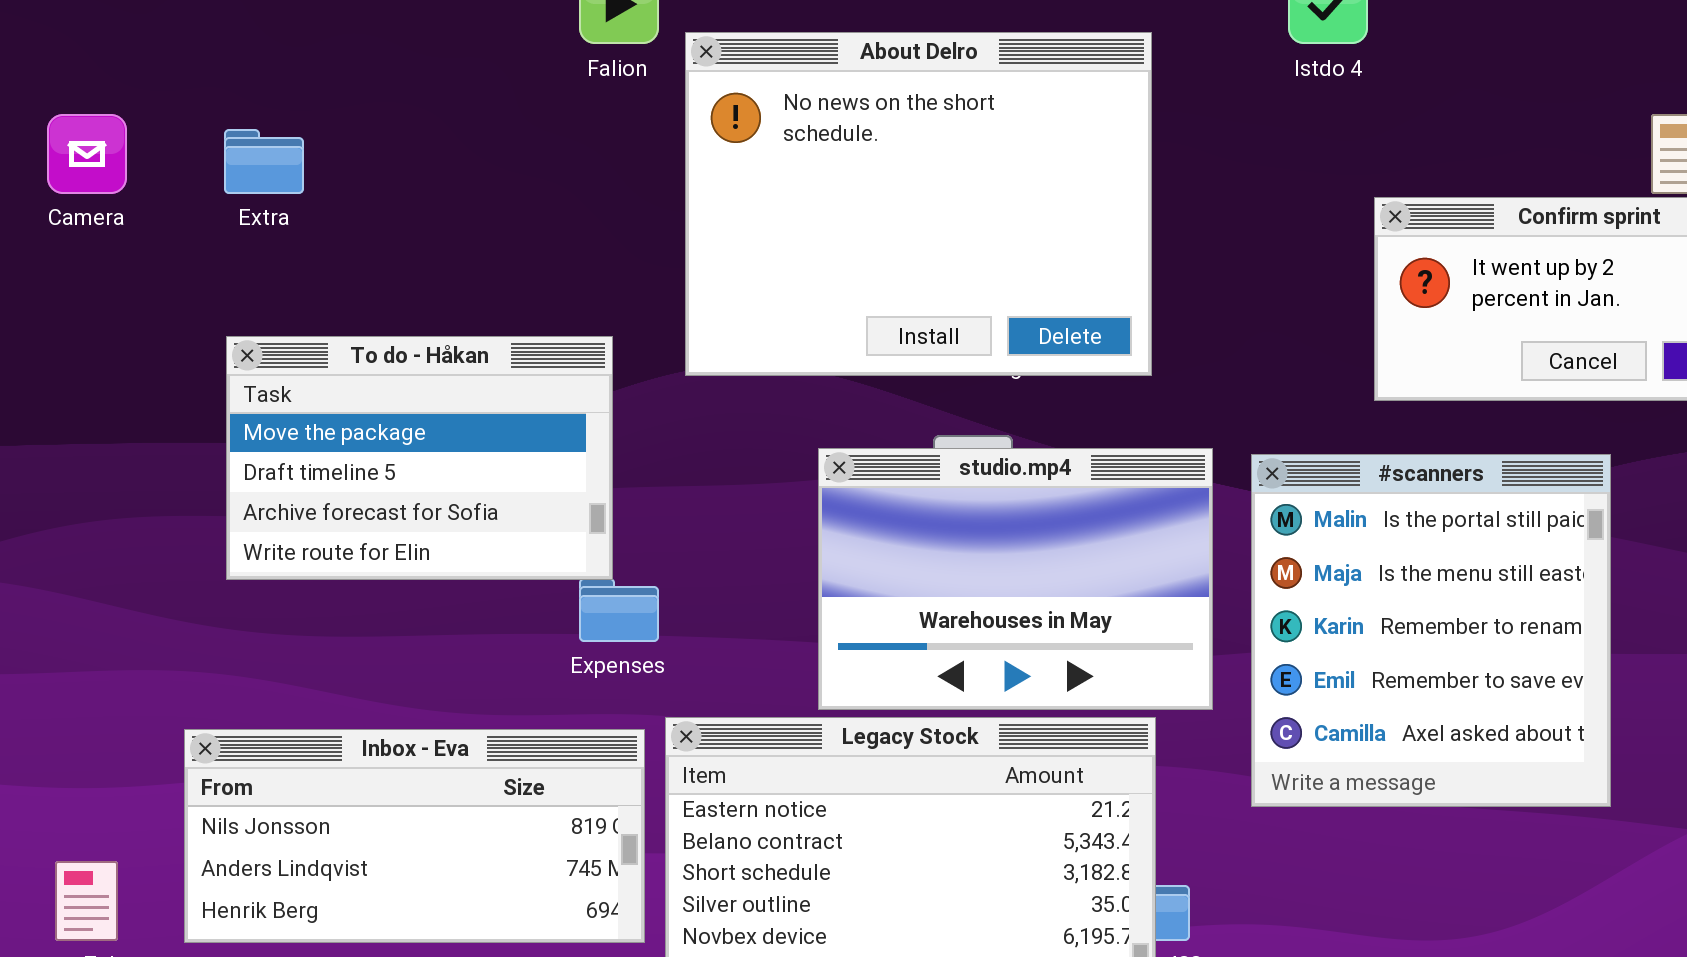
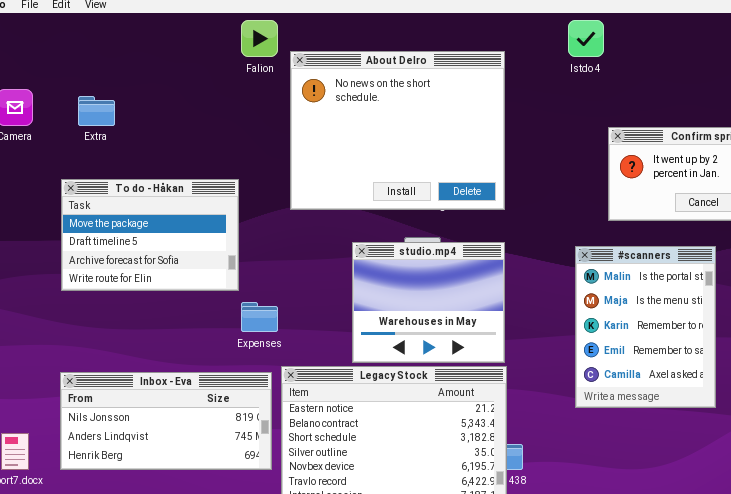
To do - Håkan: [226,336,613,580] -> [61,179,239,291], moved
studio.mp4: [818,448,1213,710] -> [352,242,505,363], resized
#scanners: [1251,454,1611,807] -> [575,246,716,408], resized

